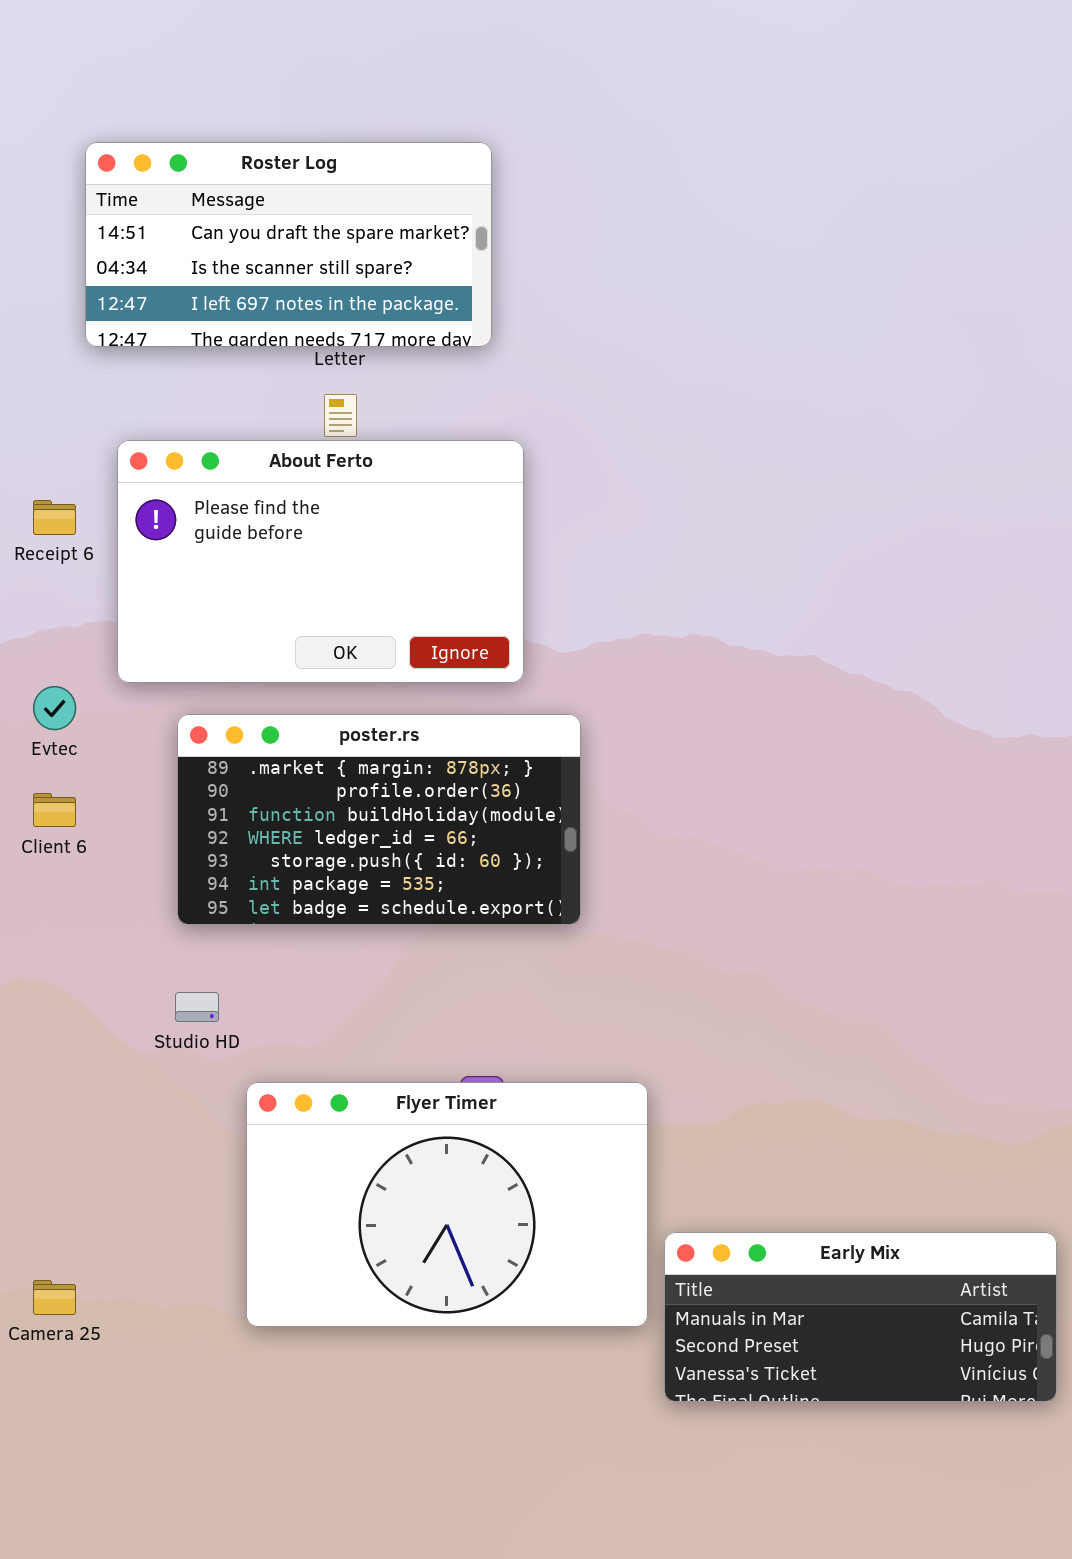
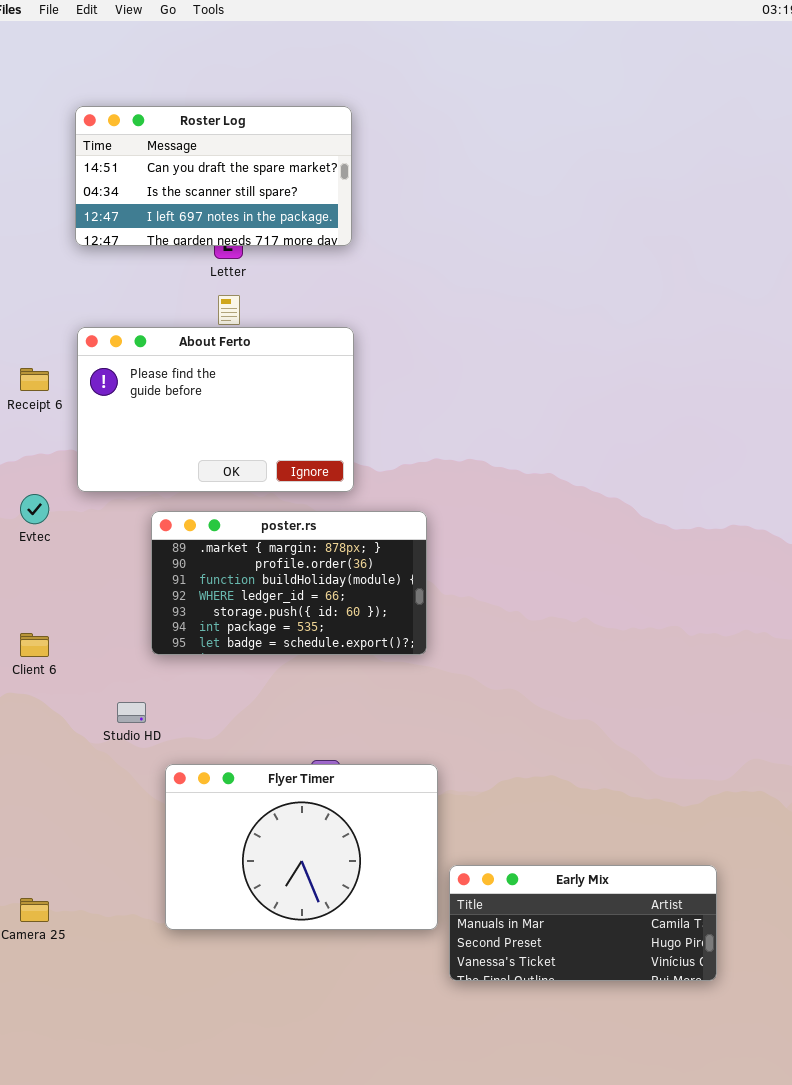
Roster Log: [85,142,492,347] -> [75,106,352,246], moved
poster.rs: [177,714,581,925] -> [151,511,427,655], moved
Client 6: [33,793,76,827] -> [20,633,49,657], moved

